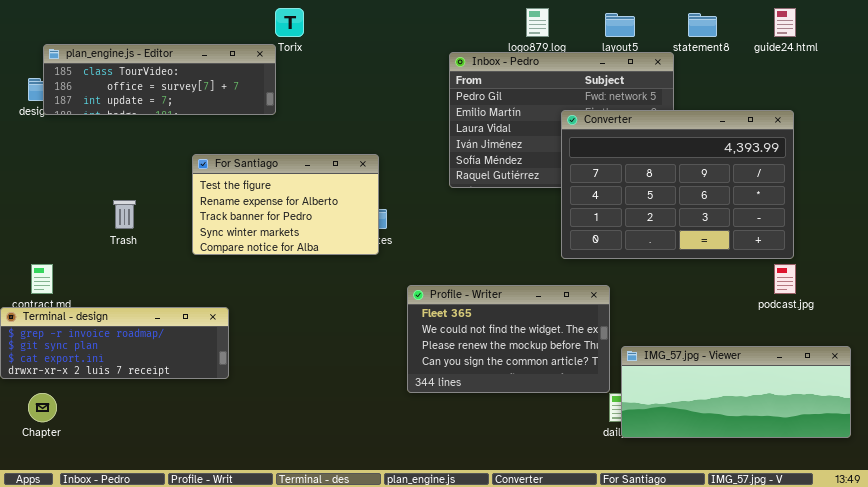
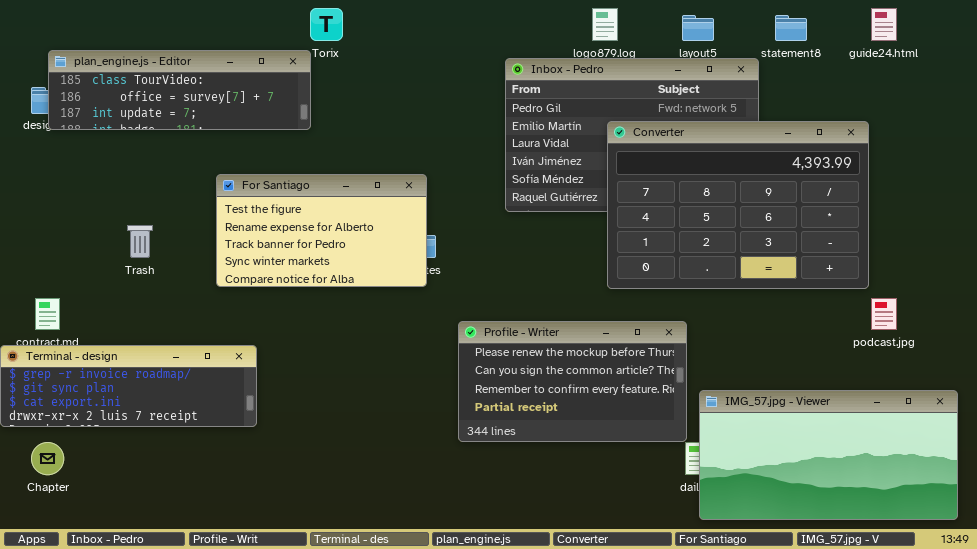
Converter: [561,110,794,259] -> [607,121,869,289], moved
Profile - Writer: [407,285,610,393] -> [458,321,687,442], scrolled down 2 rows
IMG_57.jpg - Viewer: [621,346,851,438] -> [699,390,958,520], resized

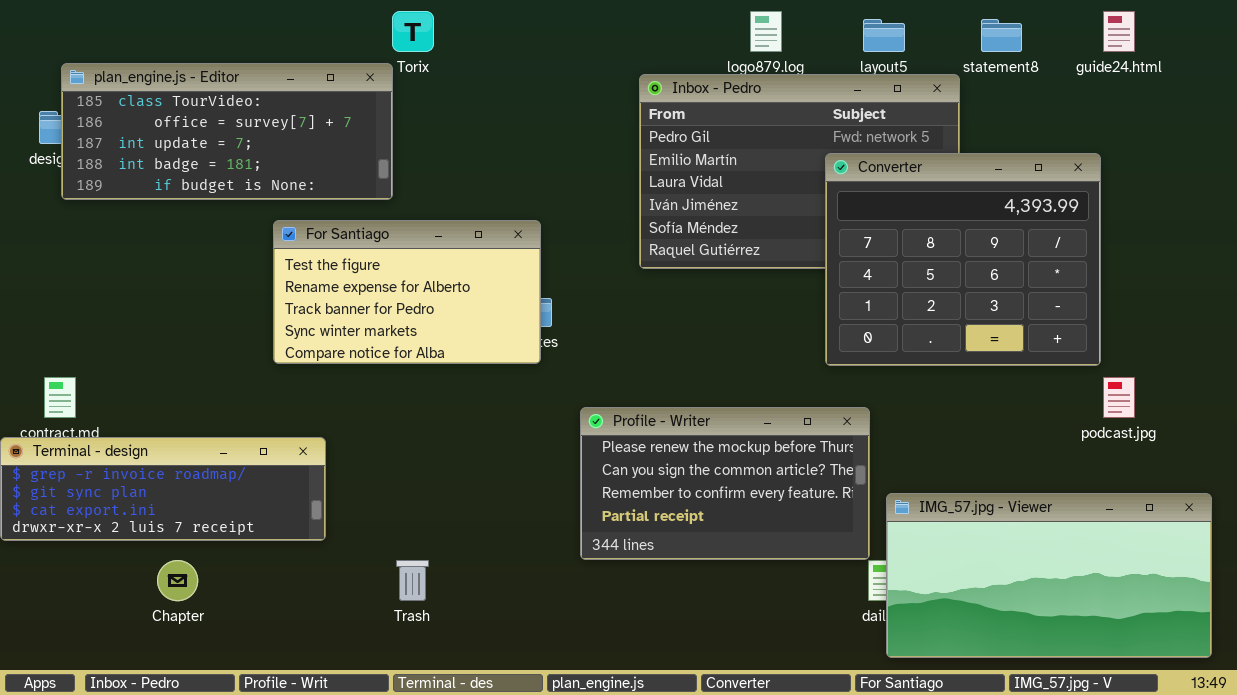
plan_engine.js - Editor: [48,50,311,130] -> [61,63,393,200], resized
Converter: [607,121,869,289] -> [825,153,1101,366], resized
Trash: [127,225,153,258] -> [396,560,429,601], moved
Chapter: [31,442,64,475] -> [157,560,198,601], moved

